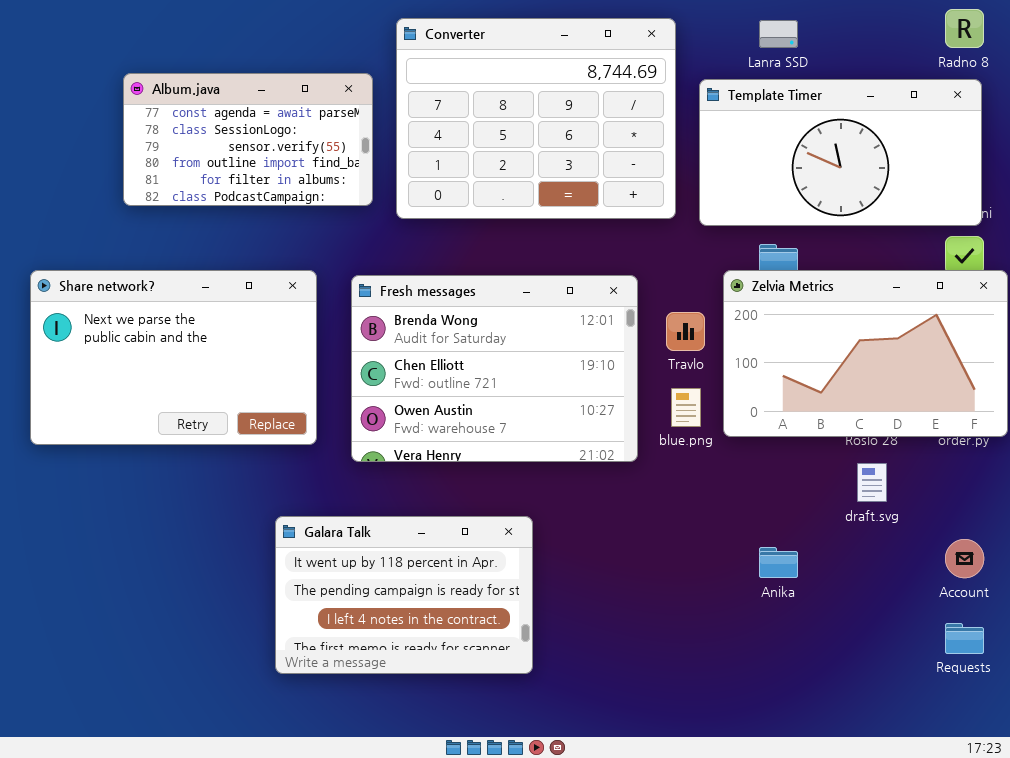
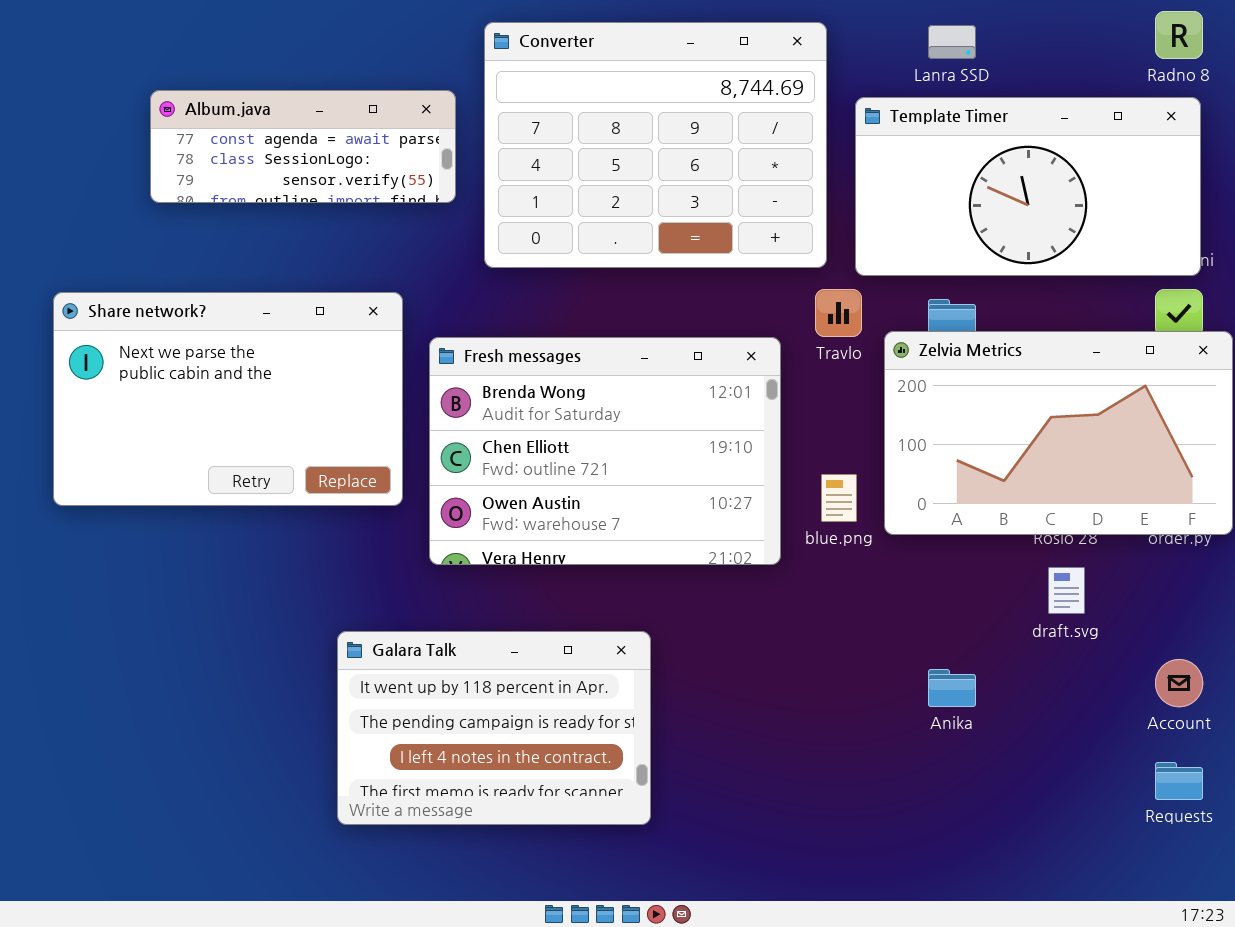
Album.java: [123,73,373,206] -> [150,90,456,203], resized
Share network?: [30,270,317,445] -> [53,292,403,506], moved
Travlo: [666,312,705,351] -> [815,289,862,337], moved

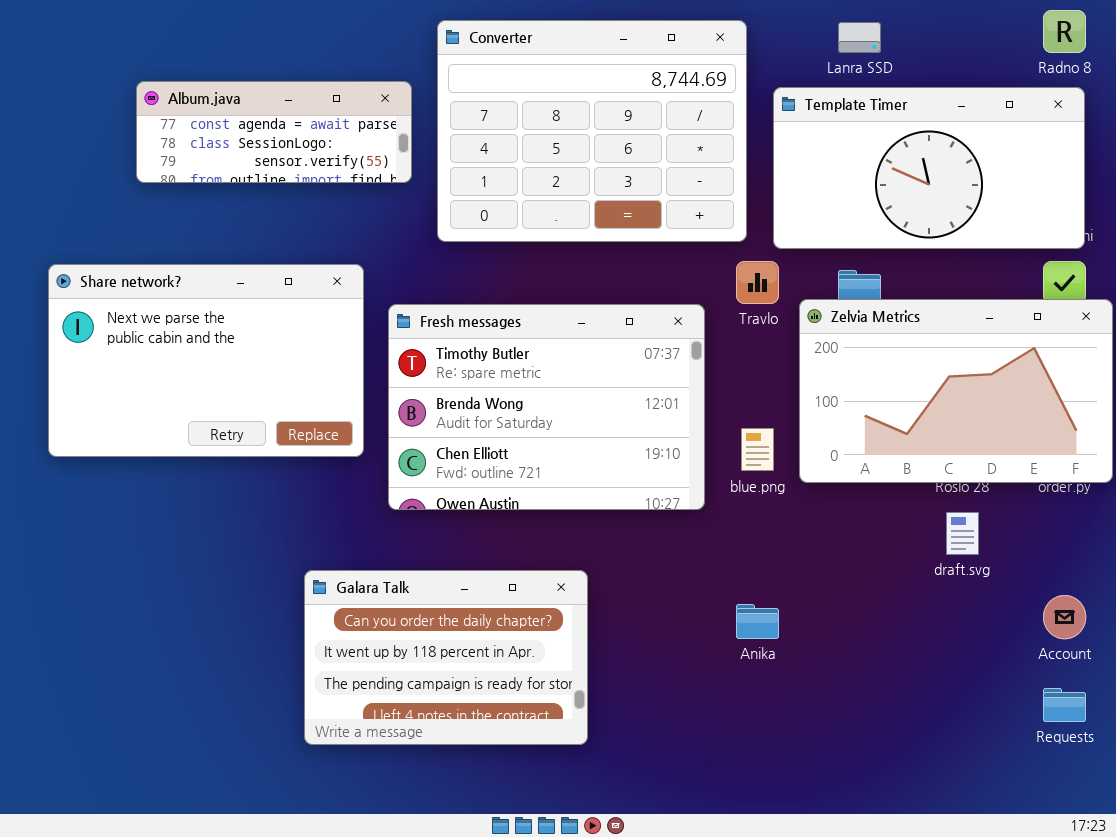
Fresh messages: [429,337,781,565] -> [388,304,705,510], scrolled up 1 row
Galara Talk: [337,631,651,825] -> [304,570,588,745], scrolled up 1 row
Anika: [928,669,976,707] -> [736,604,779,639], moved

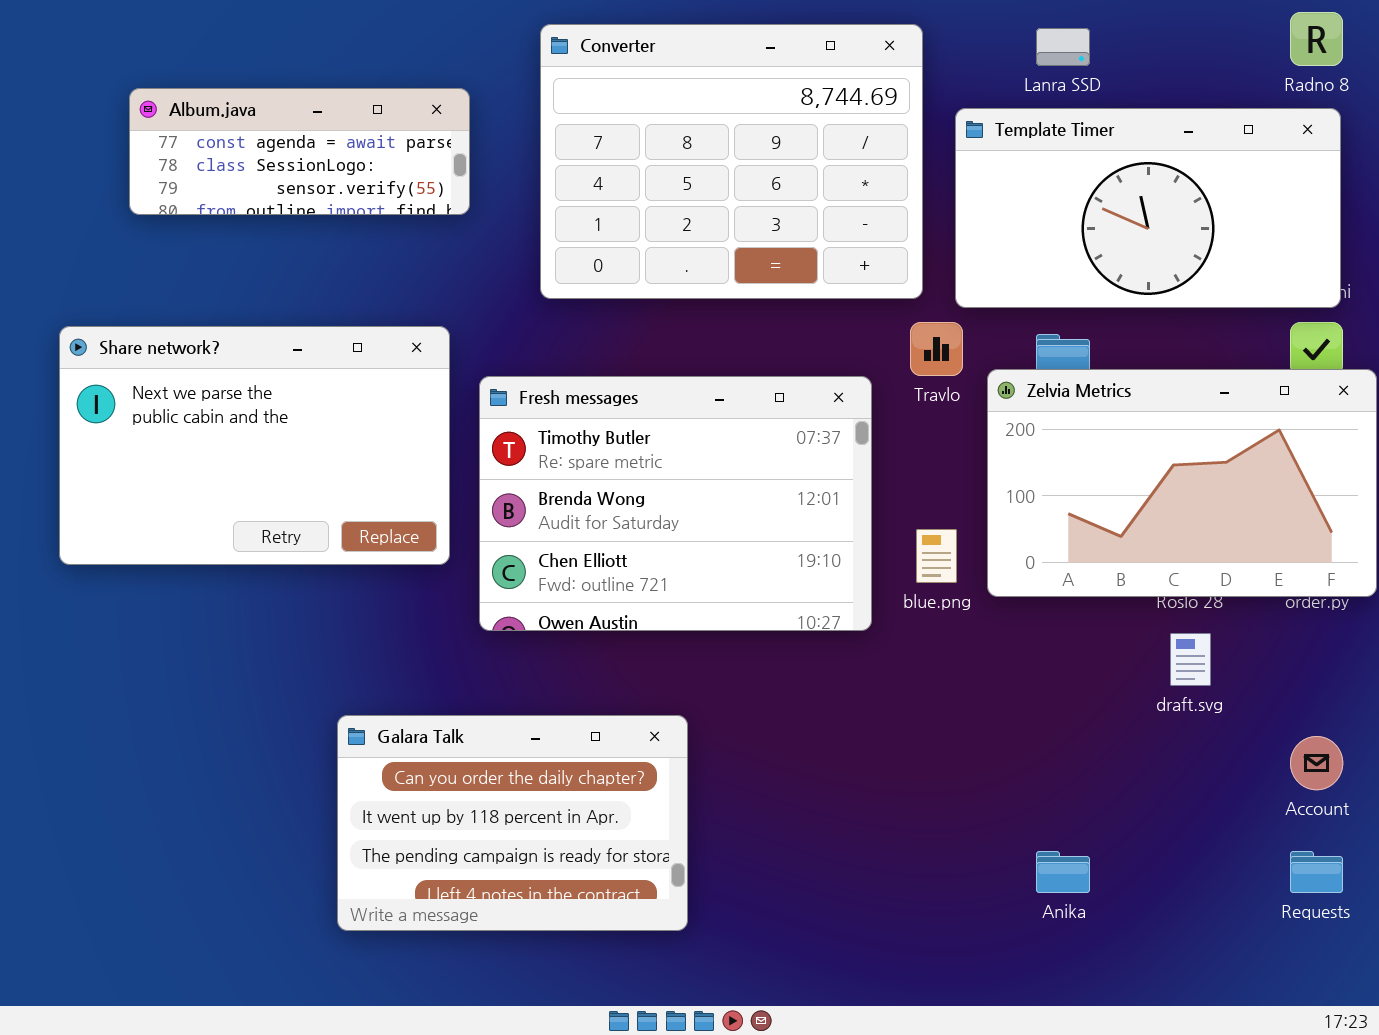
Album.java: [136,81,412,183] -> [129,88,470,215], moved
Galara Talk: [304,570,588,745] -> [337,715,688,931], moved
Anika: [736,604,779,639] -> [1036,851,1090,893], moved

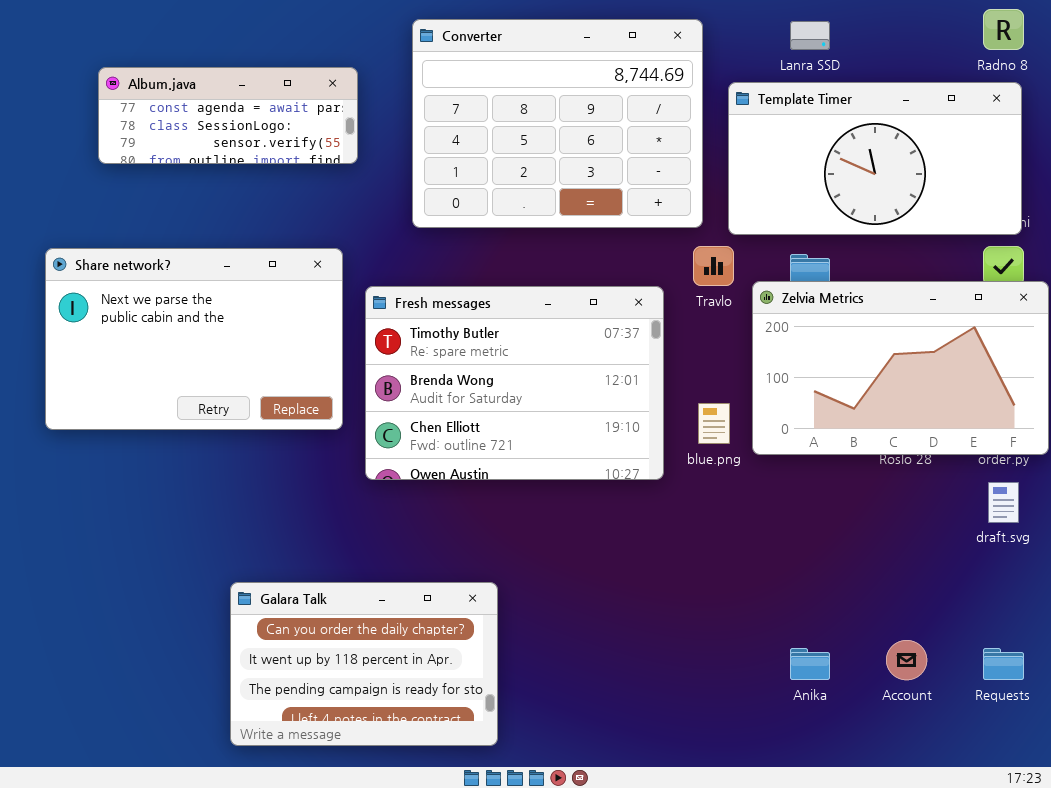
draft.svg: [1170,633,1211,686] -> [988,482,1019,523], moved
Galara Talk: [337,715,688,931] -> [230,582,498,746], moved
Account: [1290,736,1343,790] -> [886,640,927,680], moved

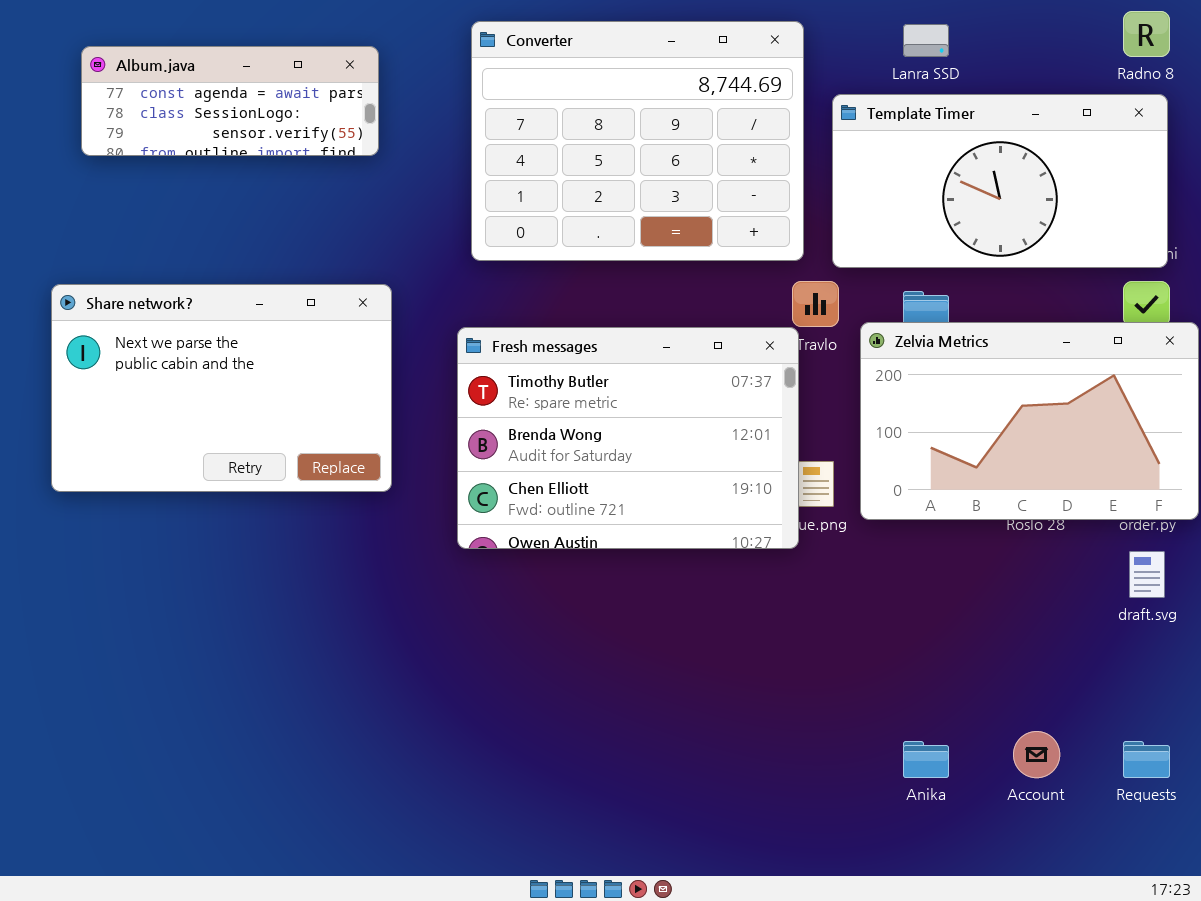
Album.java: [98,67,358,164] -> [81,46,379,156], moved
Fresh messages: [365,286,664,480] -> [457,327,799,549], moved
Galara Talk: [230,582,498,746] -> none, closed

